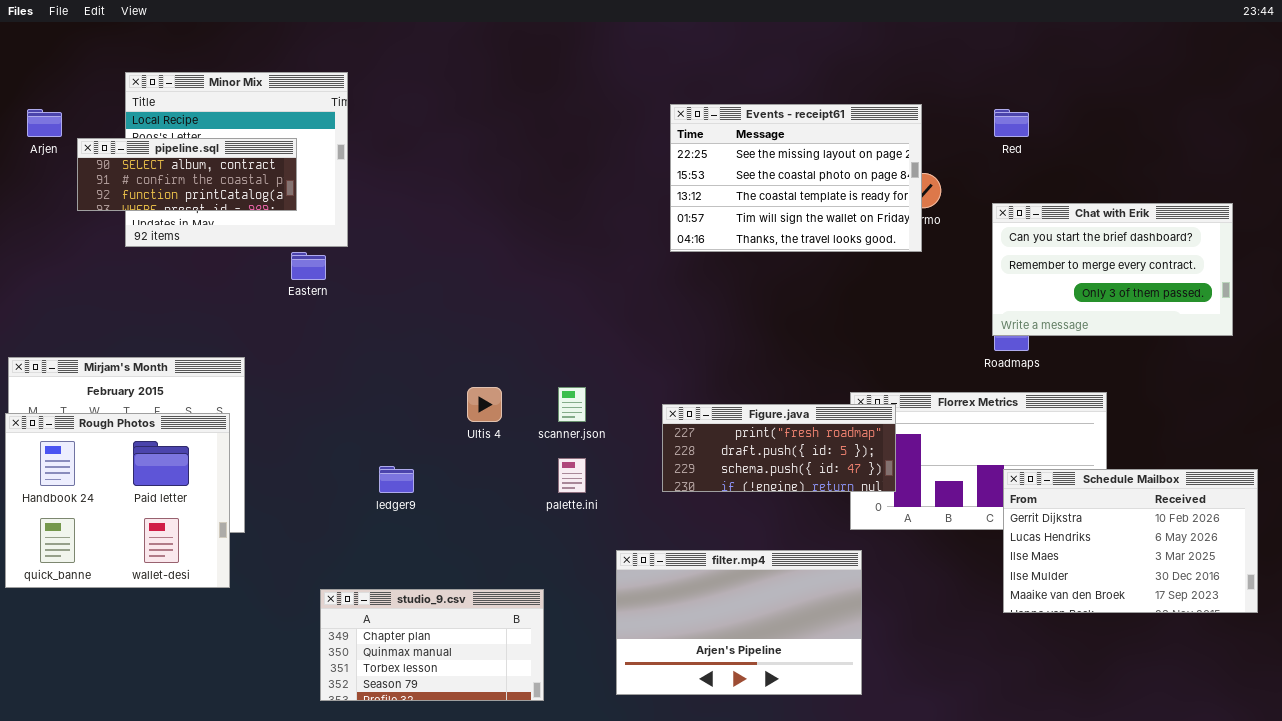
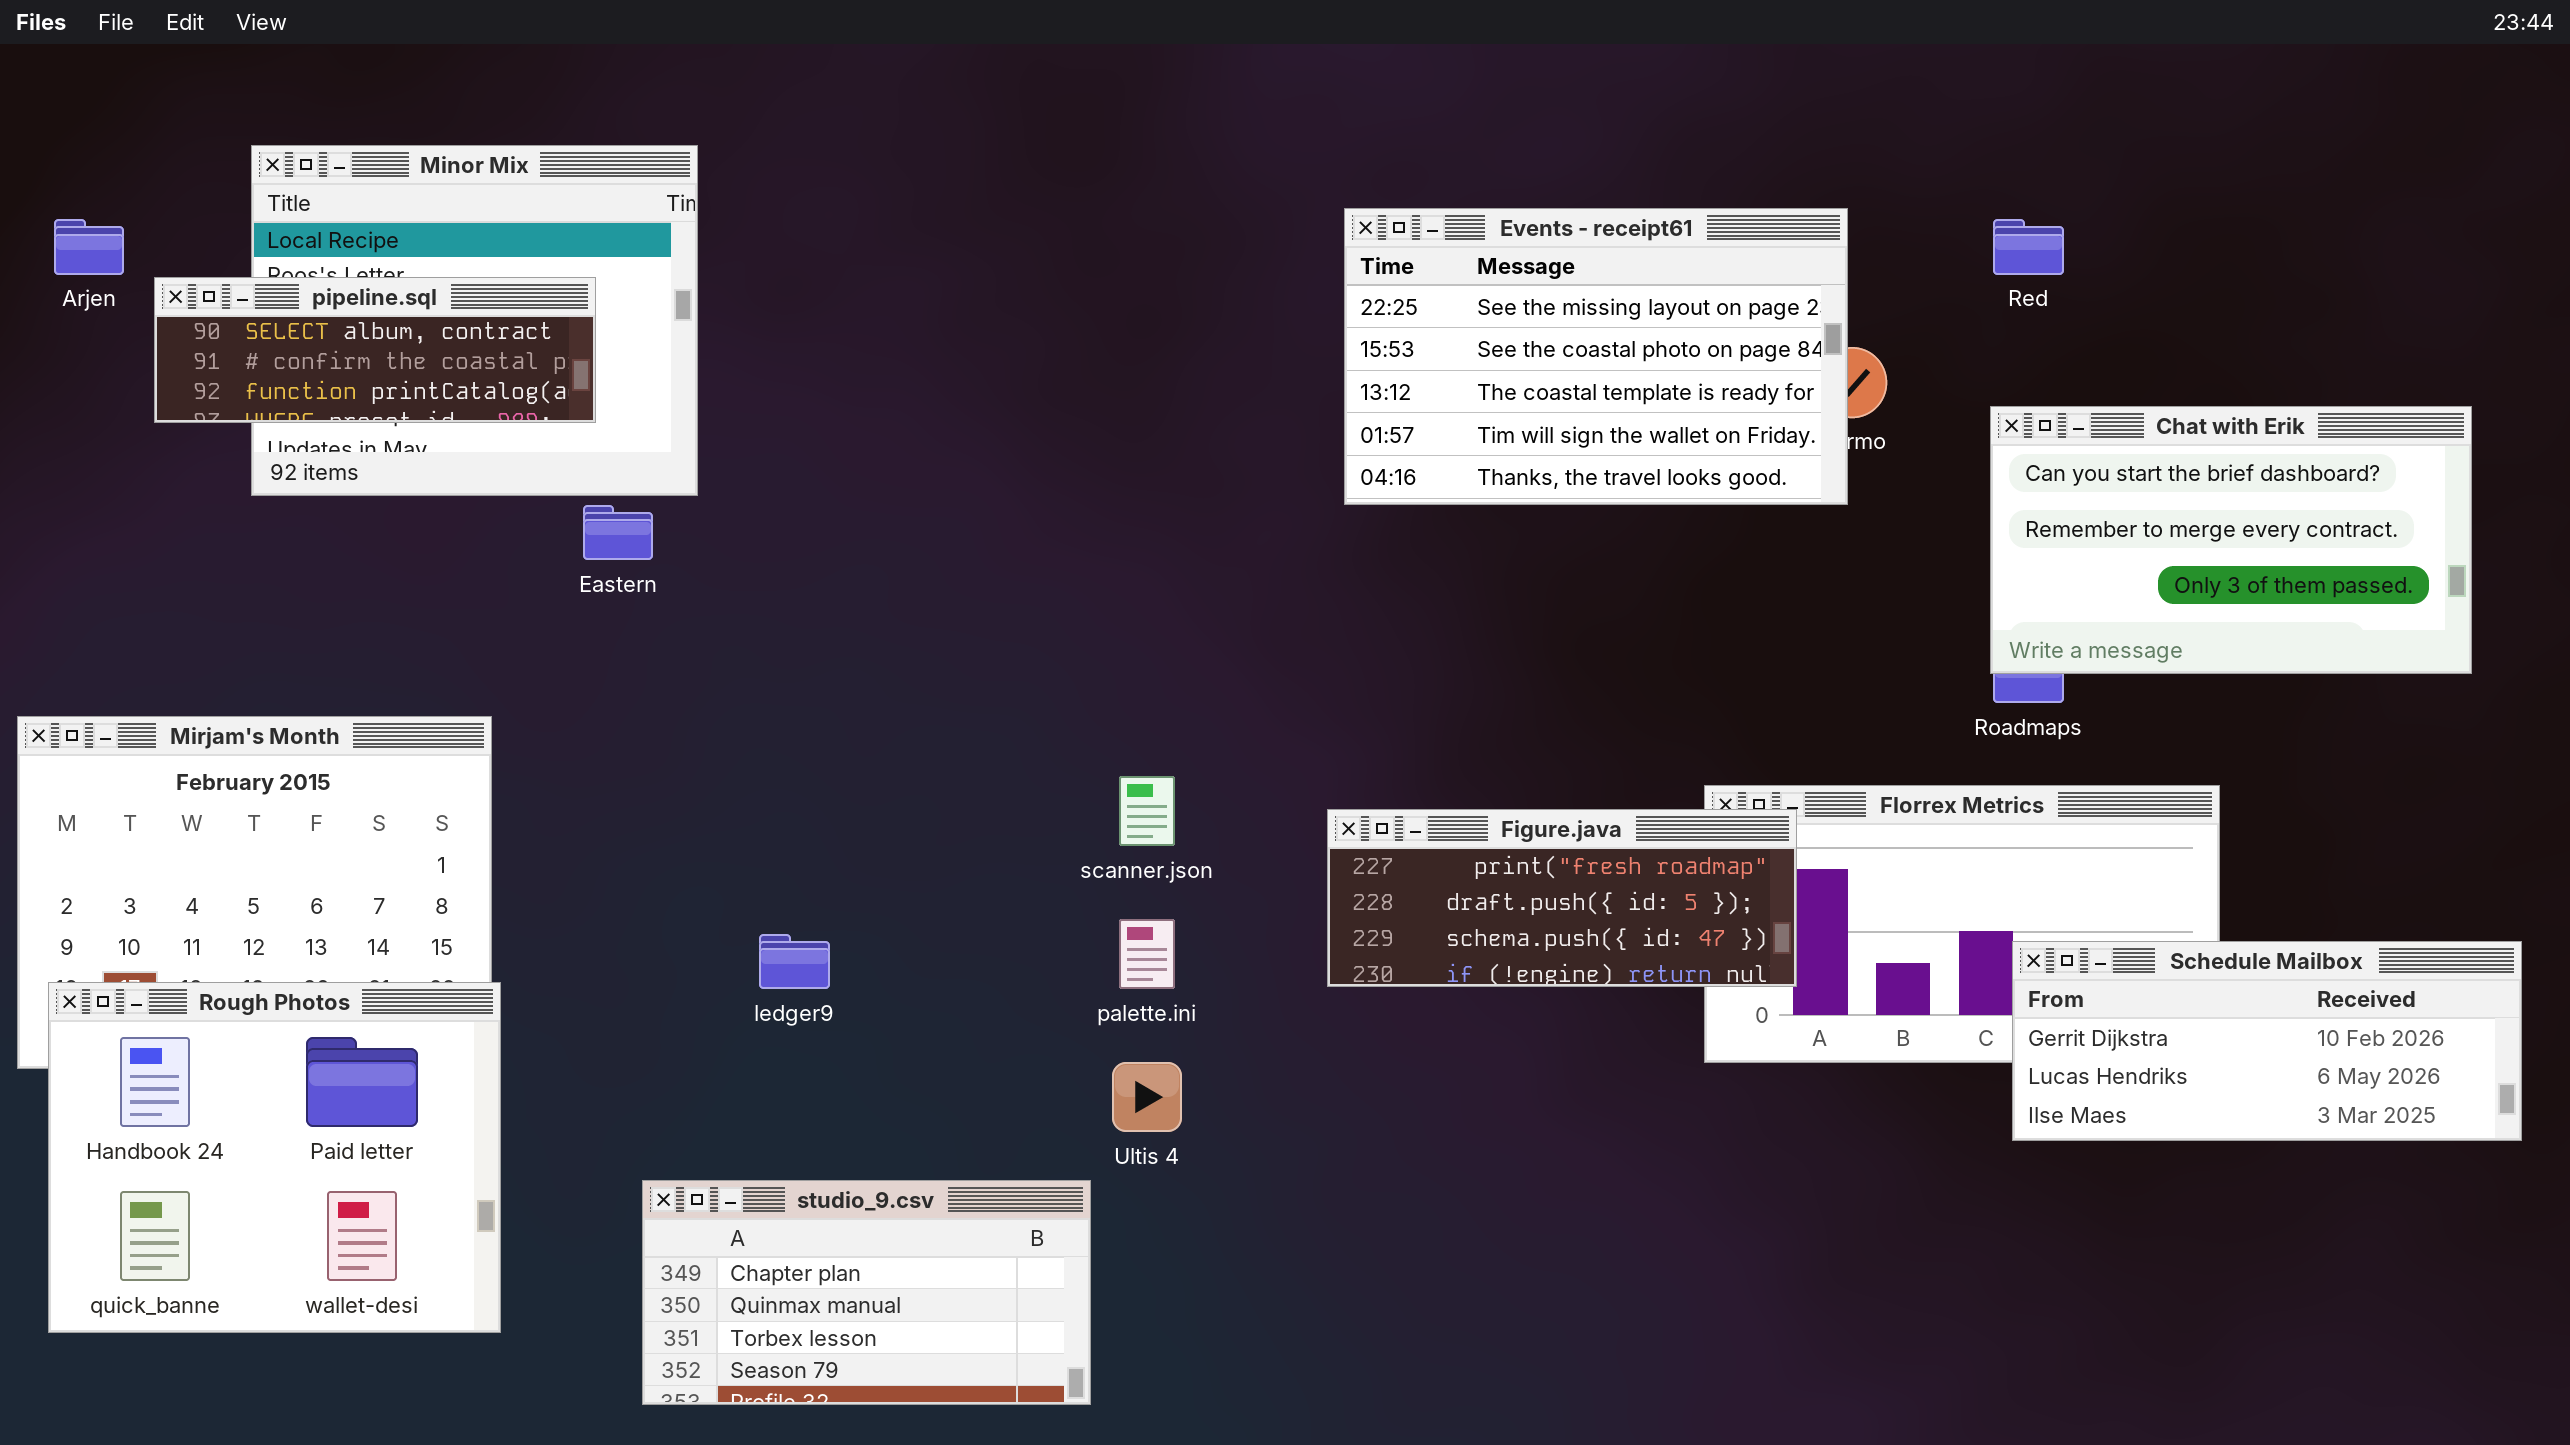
Ultis 4: [467,387,502,422] -> [1112,1062,1182,1132], moved
Rough Photos: [5,413,230,588] -> [48,982,501,1333], moved
Schedule Mailbox: [1003,469,1258,613] -> [2012,941,2522,1141], resized
filter.mp4: [616,550,862,695] -> none, closed

